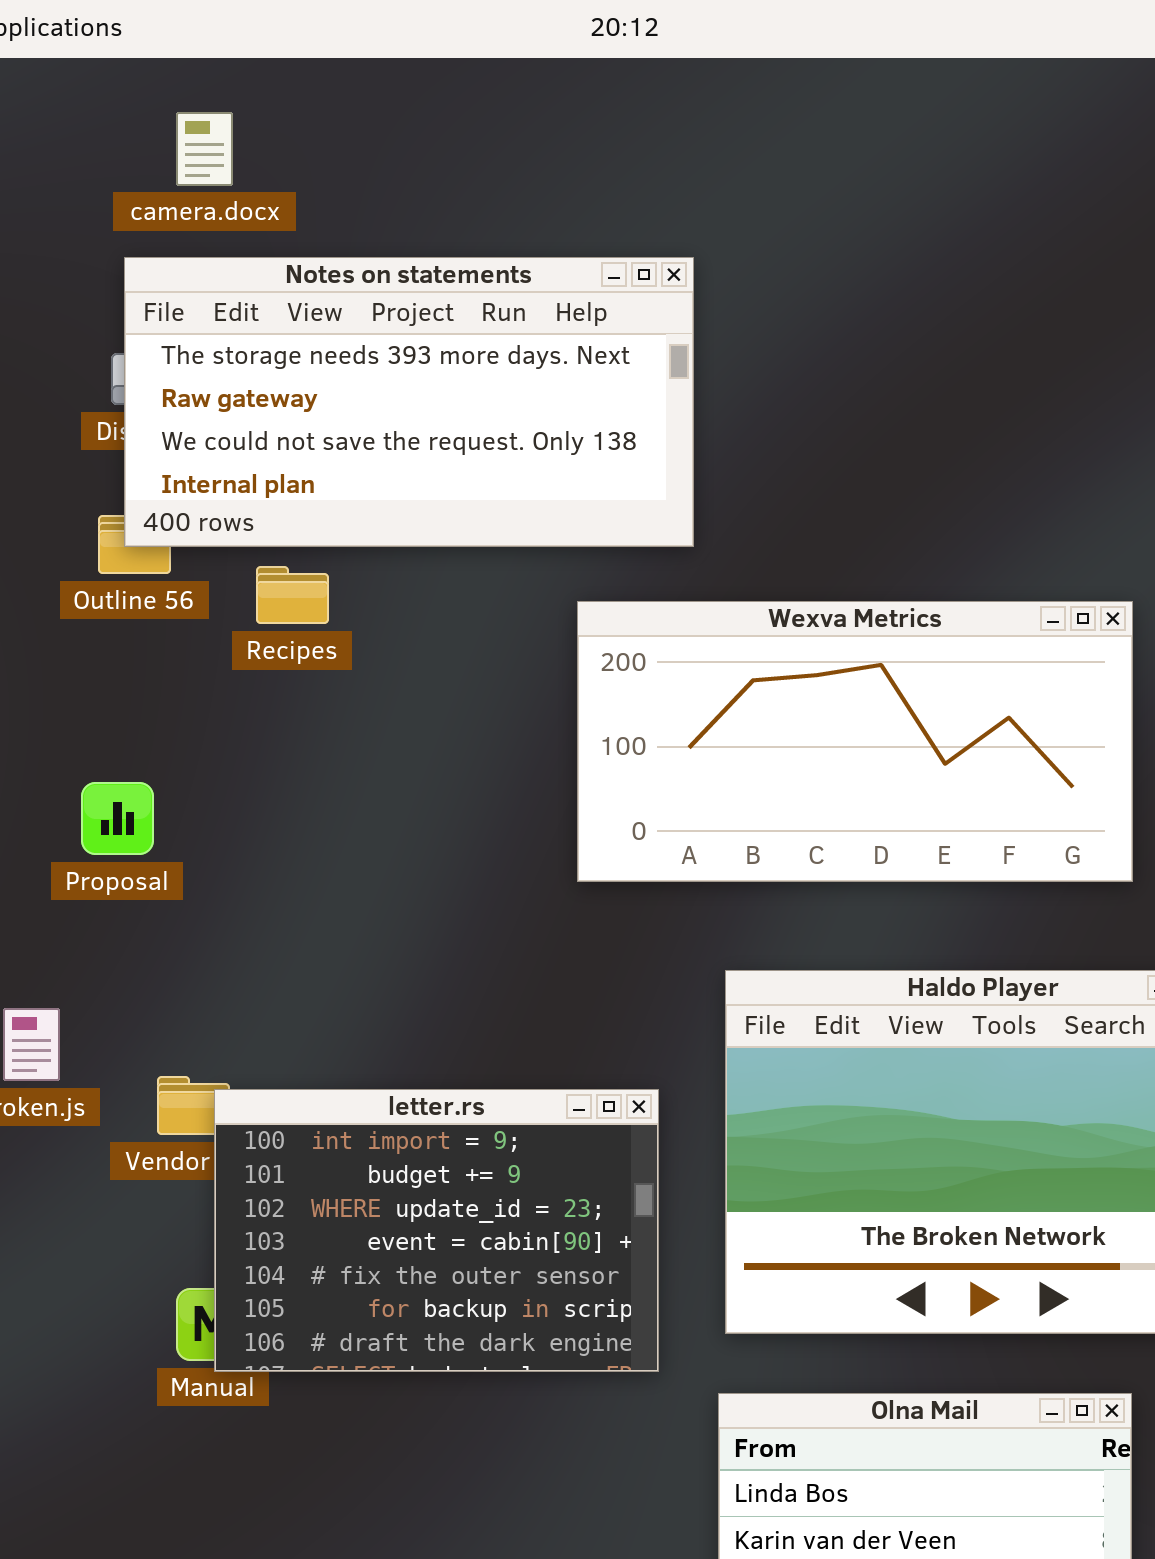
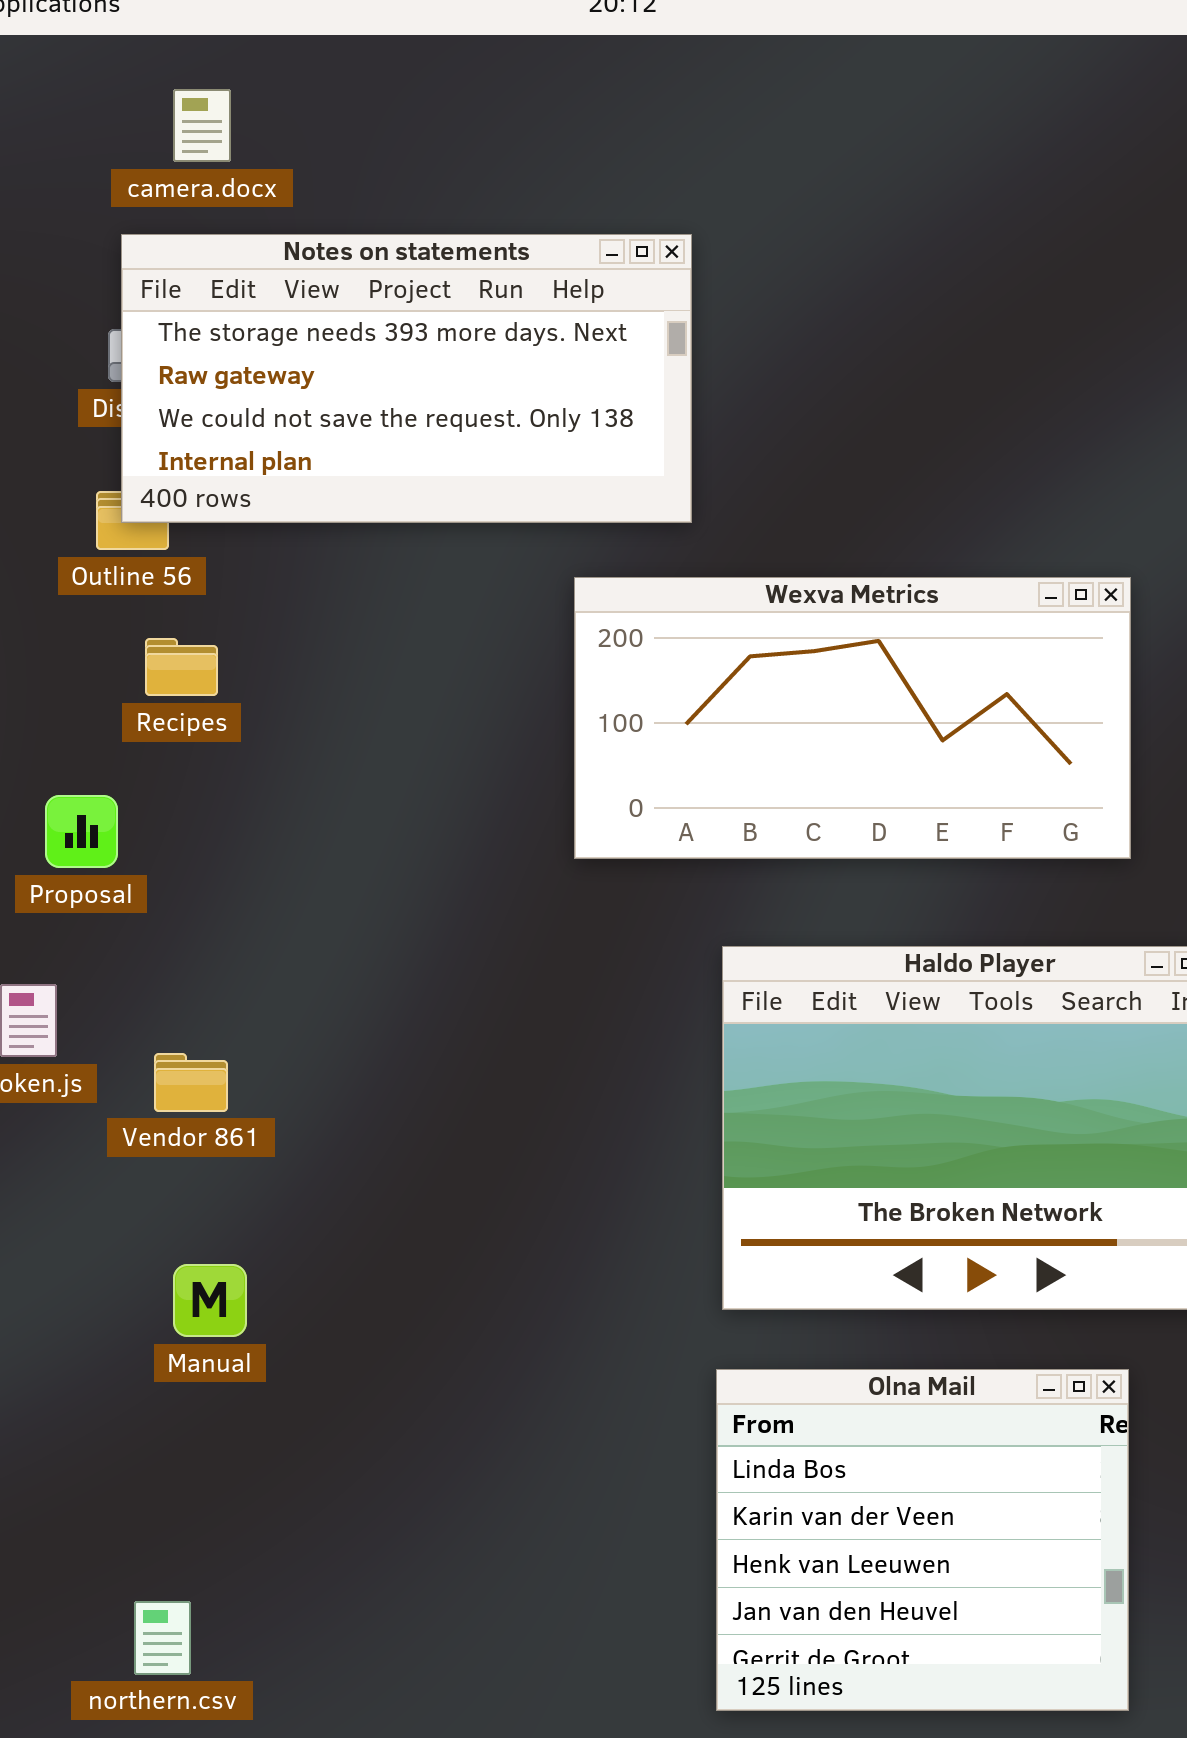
Recipes: [256,566,329,624] -> [145,638,218,696], moved
Proposal: [81,782,154,855] -> [45,795,118,868], moved
letter.rs: [214,1089,659,1372] -> none, closed

